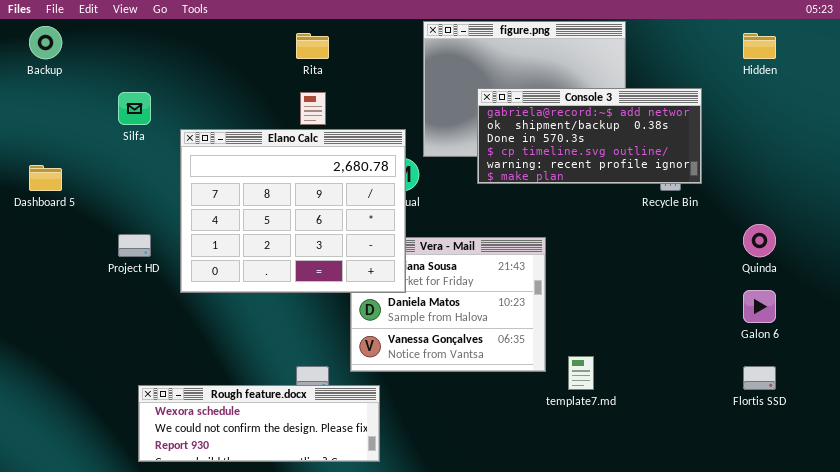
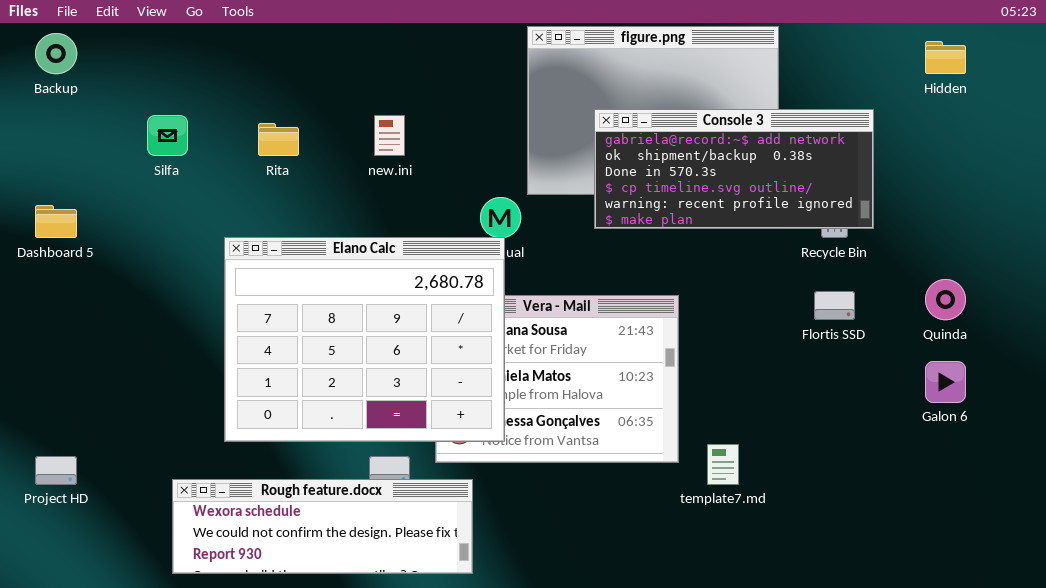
Rita: [296,33,329,59] -> [258,123,299,156], moved
Elano Calc: [180,129,406,293] -> [224,237,505,442], moved
Project HD: [118,234,151,257] -> [35,456,77,485], moved
Flortis SSD: [743,366,776,390] -> [814,291,855,320], moved

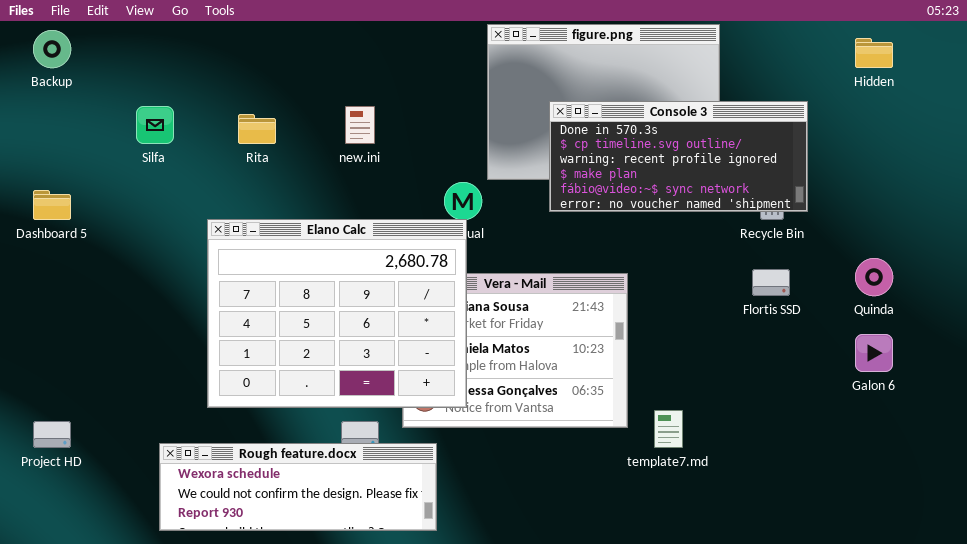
Console 3: [594,109,874,229] -> [549,101,808,212], scrolled down 2 rows

